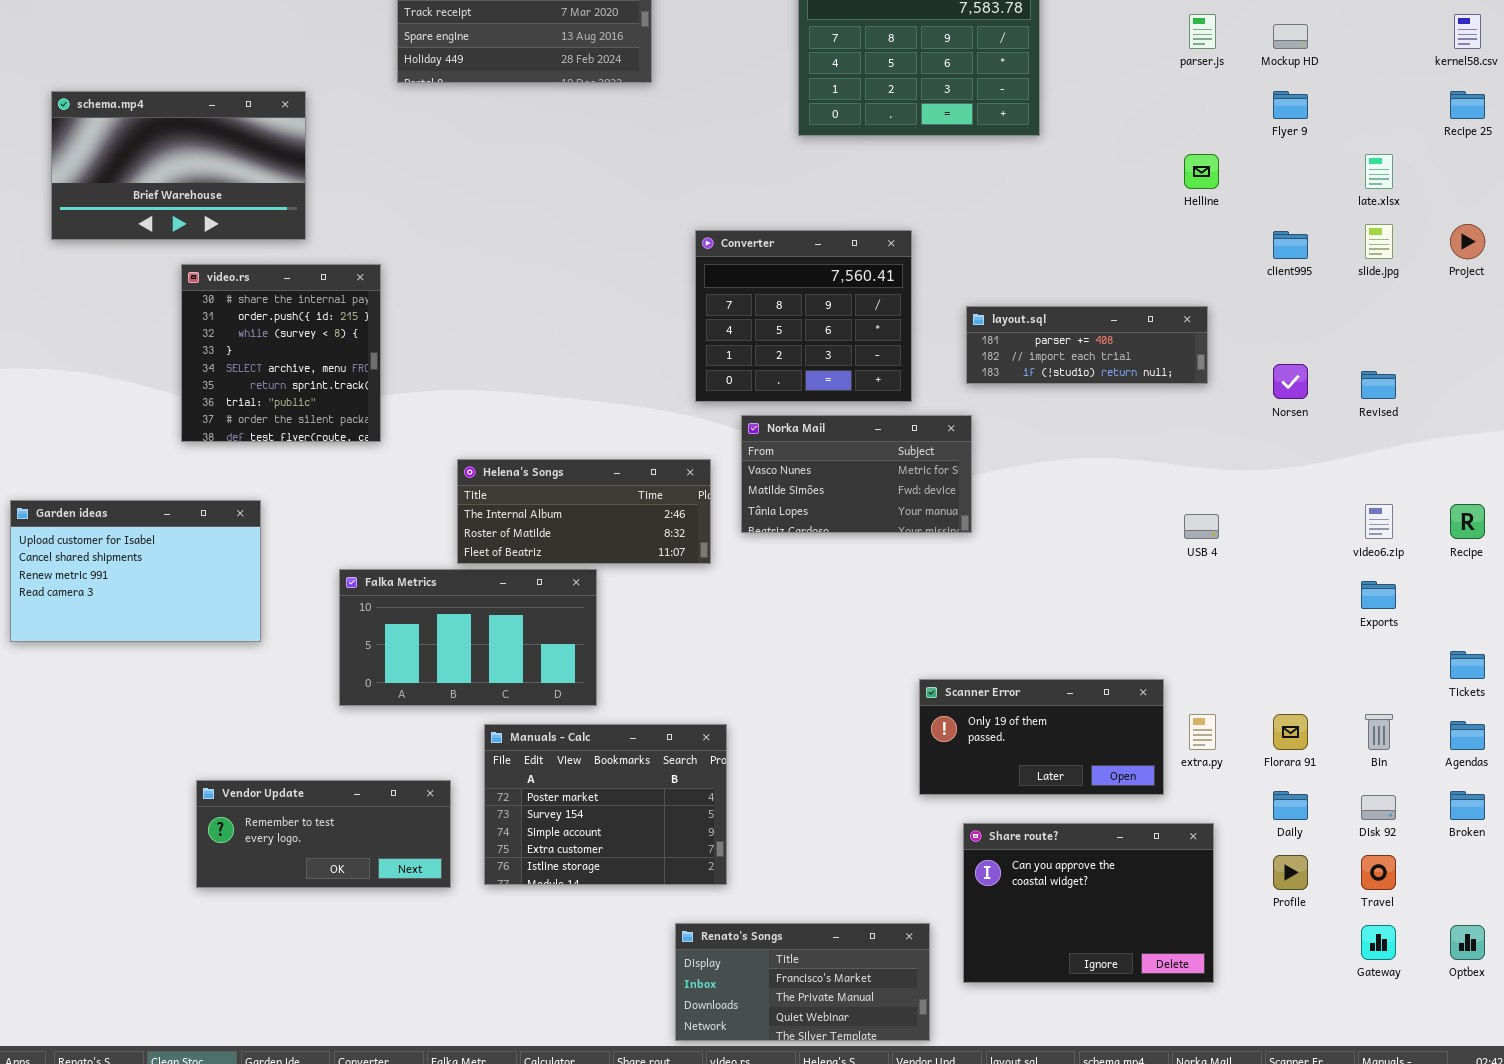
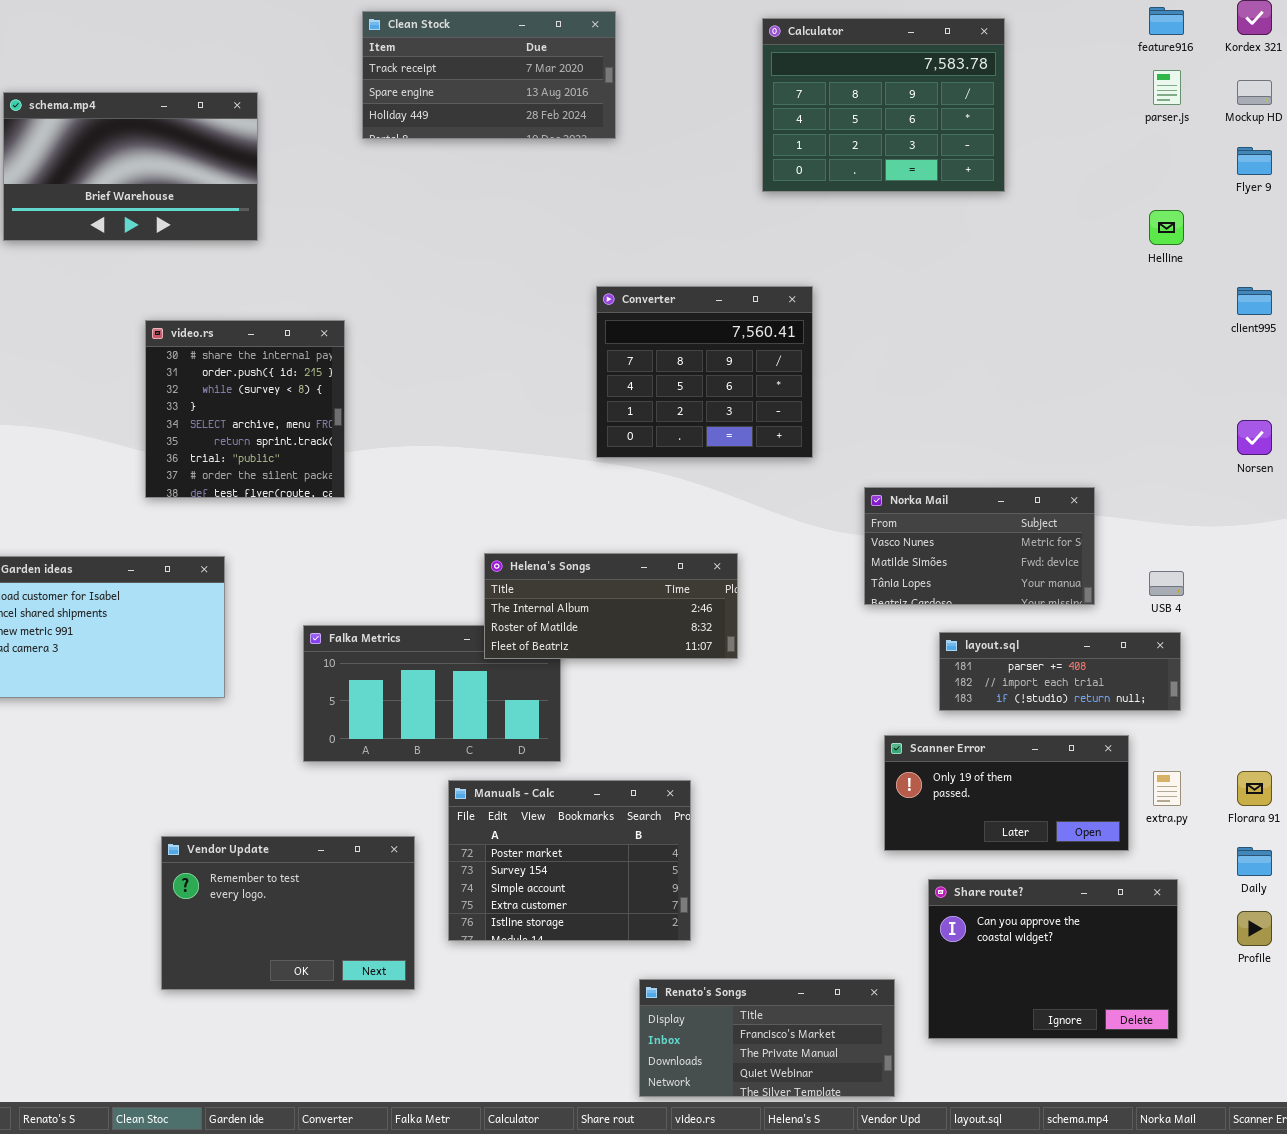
schema.mp4: [51,91,306,240] -> [3,92,258,241], moved
Converter: [695,230,912,402] -> [596,286,813,458], moved
layout.sql: [966,306,1208,384] -> [939,632,1181,711], moved
Norka Mail: [741,415,972,533] -> [864,487,1095,605], moved
Helena's Songs: [457,459,711,564] -> [484,553,738,659], moved
Vendor Update: [196,780,451,888] -> [161,836,415,990], resized

